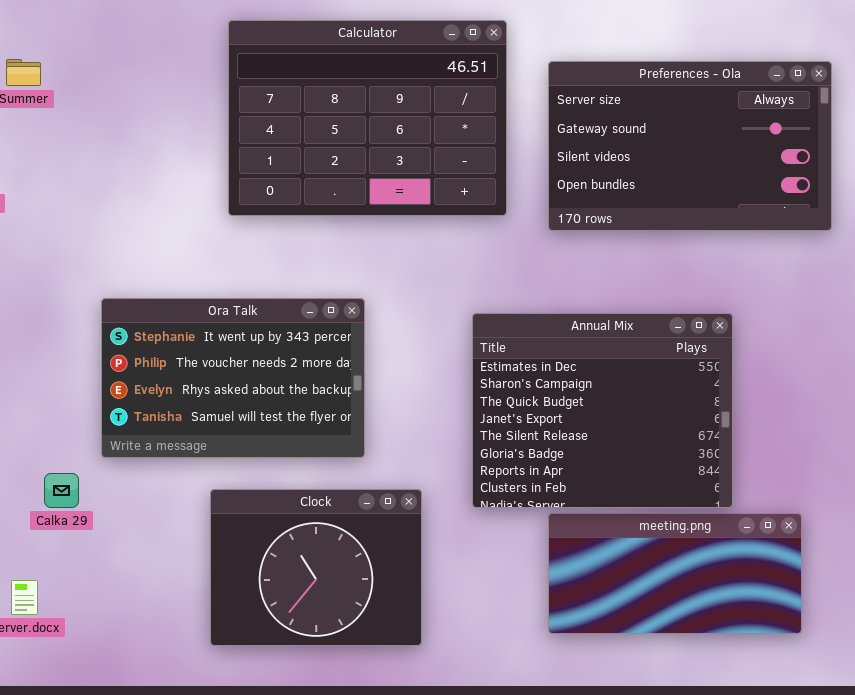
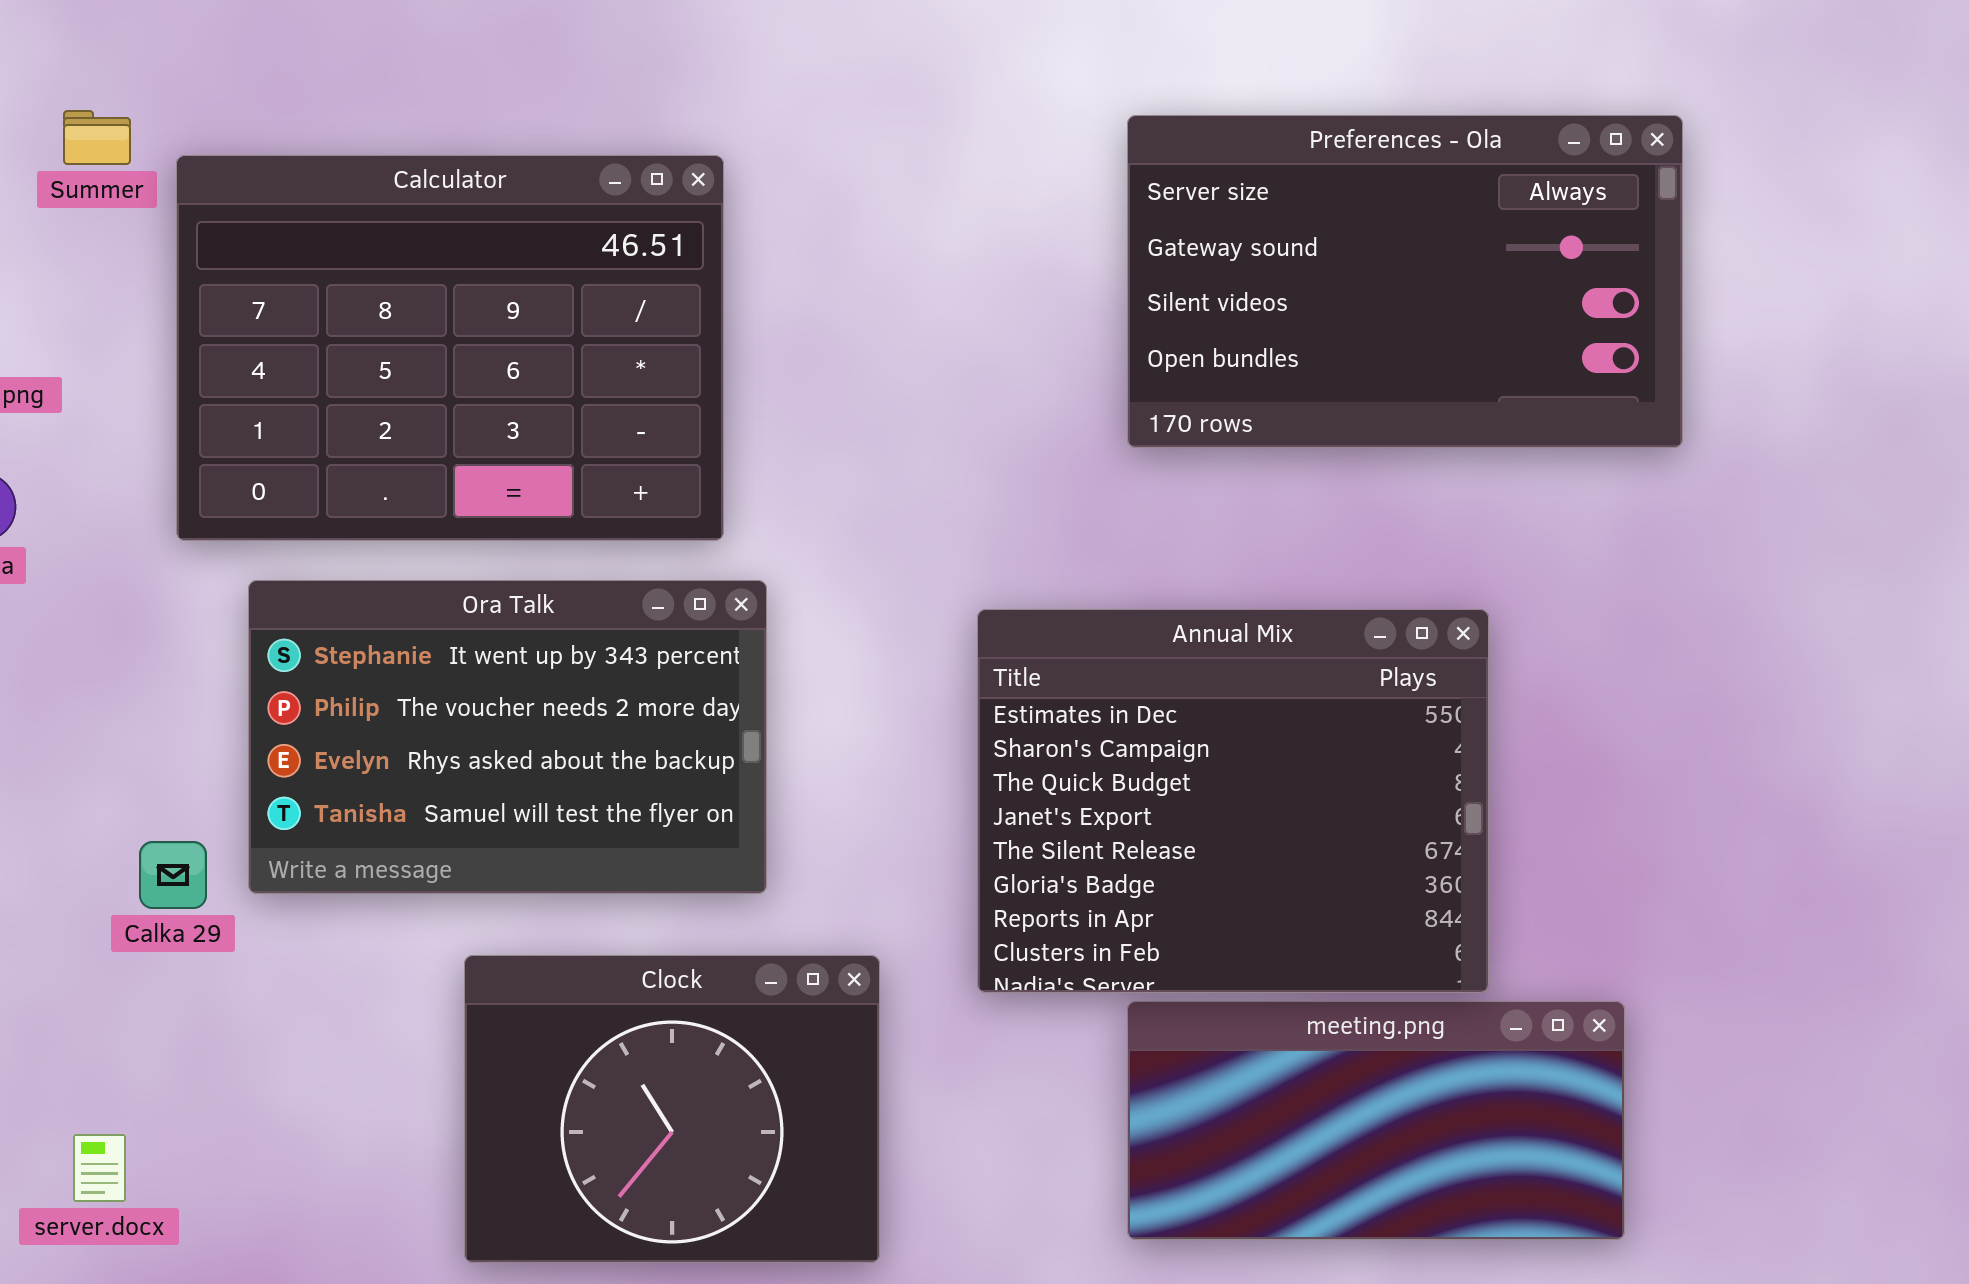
Calculator: [228,20,507,216] -> [176,155,724,541], moved
Calka 29: [44,473,79,508] -> [139,841,207,909], moved

